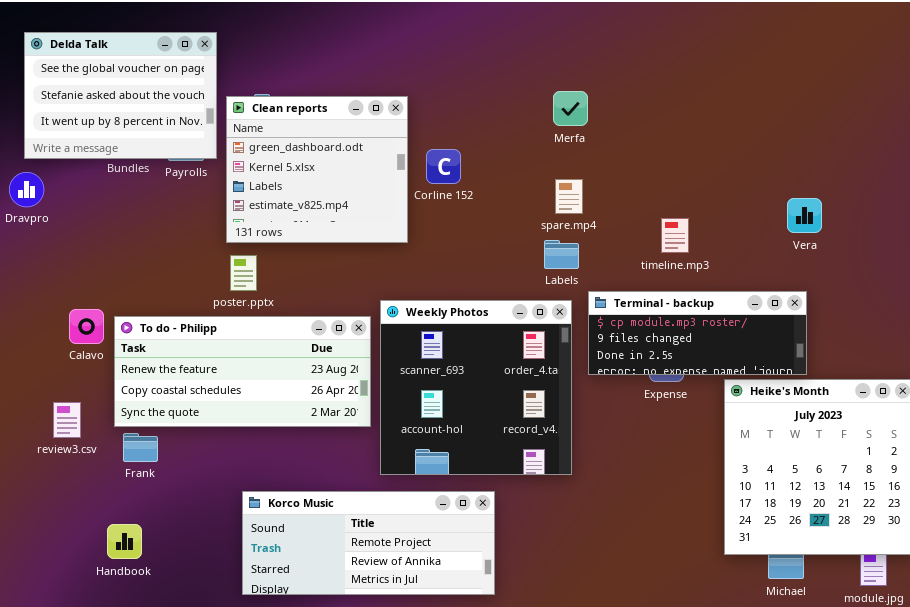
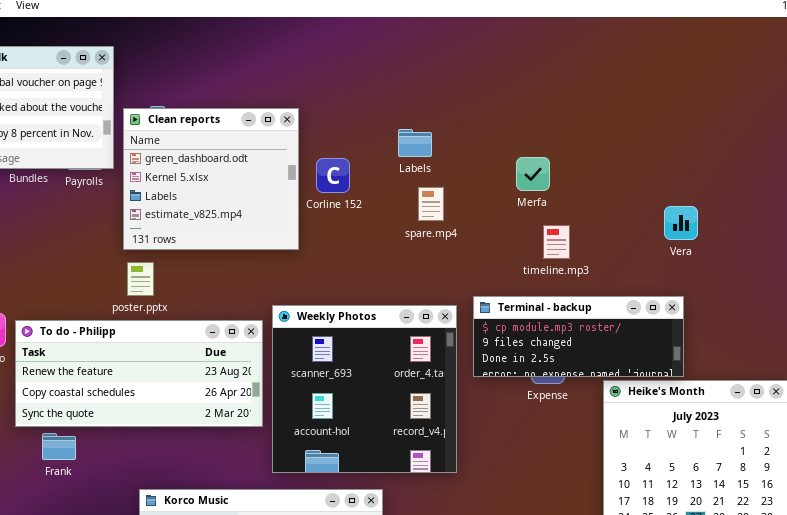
Merfa: [553,91,588,126] -> [516,157,550,191], moved
spare.mp4: [555,179,583,214] -> [418,187,444,221], moved
Labels: [544,240,579,269] -> [398,129,432,157], moved
Frank: [123,433,158,462] -> [42,433,76,460], moved

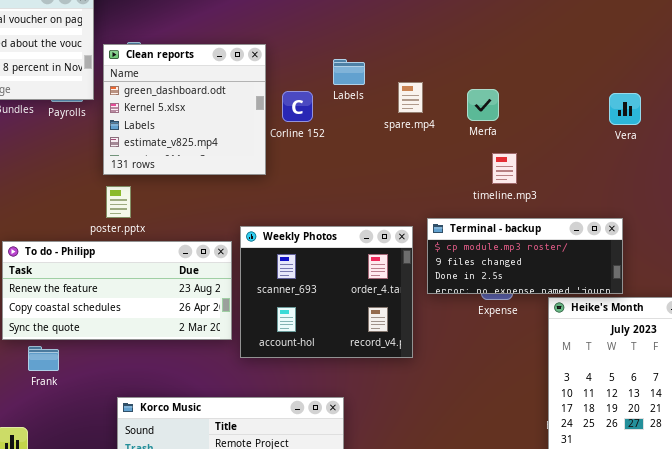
Labels: [398,129,432,157] -> [333,59,365,85], moved
spare.mp4: [418,187,444,221] -> [398,82,423,113], moved
Vera: [664,206,698,240] -> [609,93,641,125], moved
Weekly Photos: [272,305,457,473] -> [240,226,413,358], resized

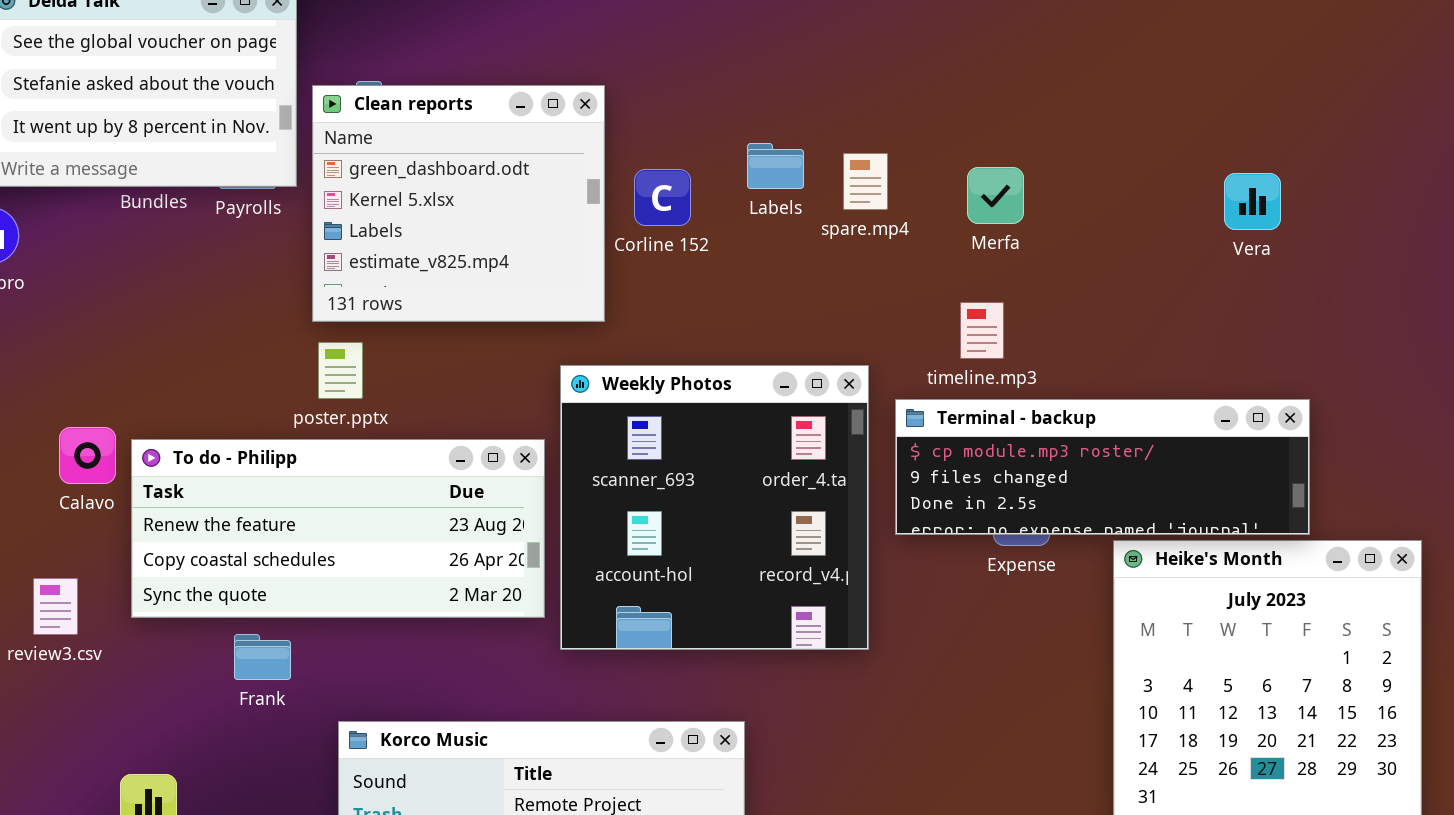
Labels: [333,59,365,85] -> [747,143,804,189], moved
timeline.mp3: [492,153,517,184] -> [960,302,1004,359], moved
Terminal - backup: [427,218,623,294] -> [895,399,1310,535], resized
Weekly Photos: [240,226,413,358] -> [560,365,869,650], resized
Frank: [28,346,59,371] -> [234,634,291,680], moved

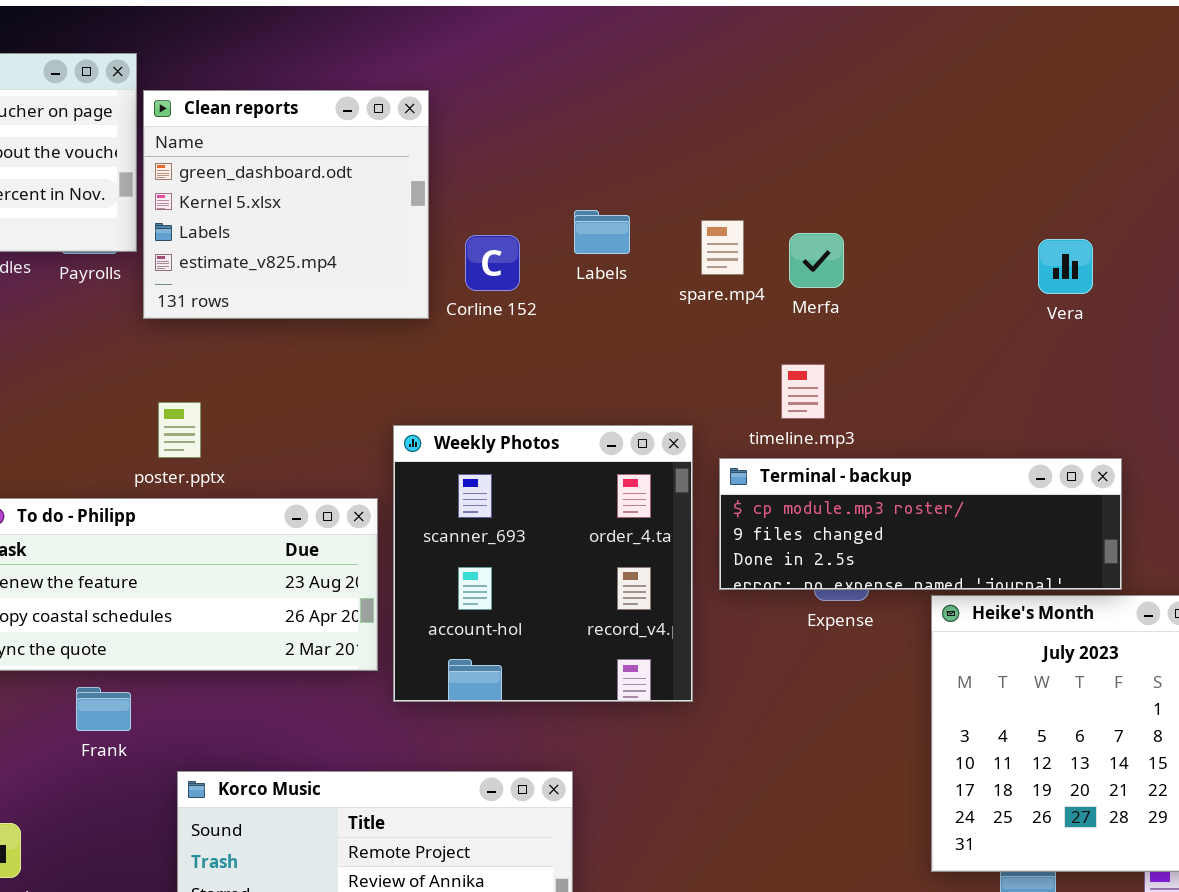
Clean reports: [312,85,605,322] -> [143,90,429,319], moved
spare.mp4: [843,153,888,210] -> [701,220,744,275], moved

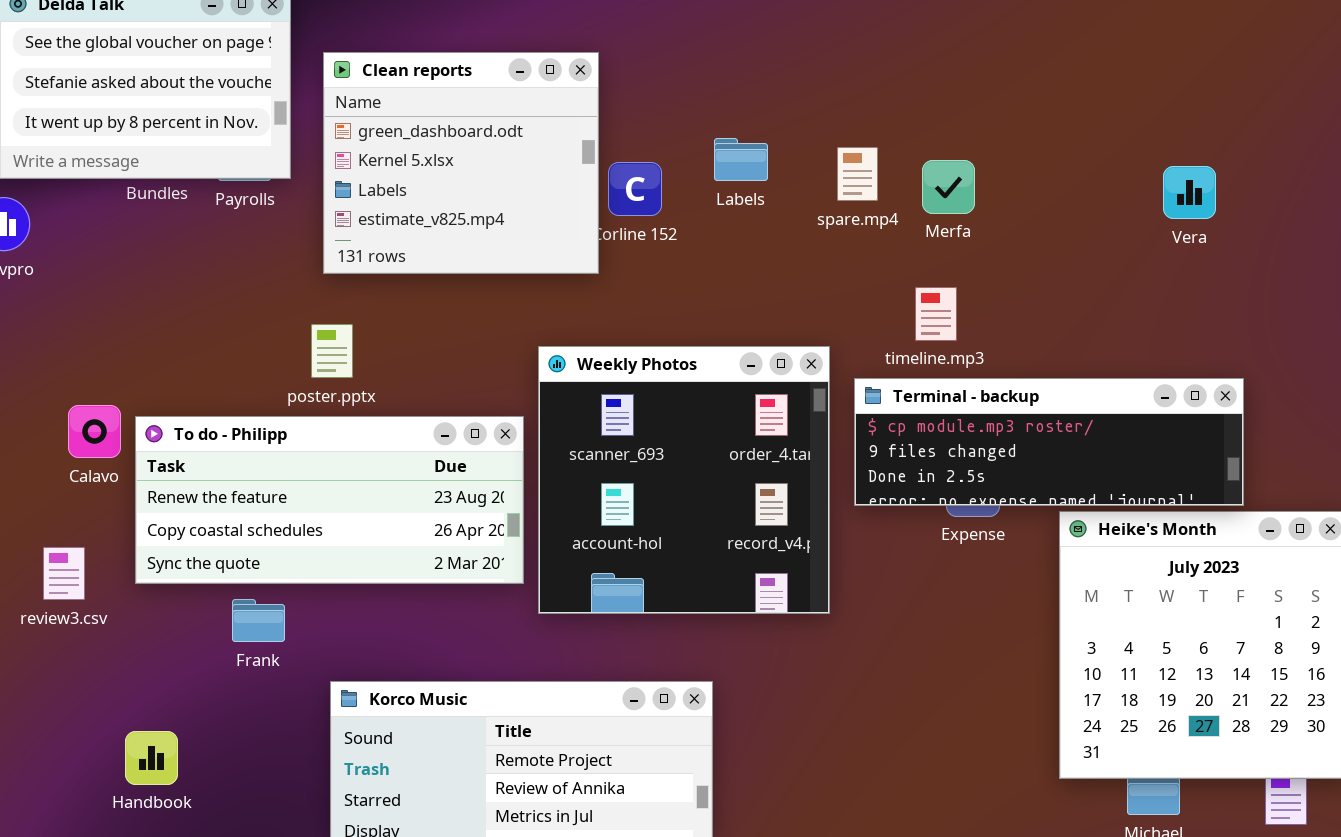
Clean reports: [143,90,429,319] -> [323,52,599,274], moved

